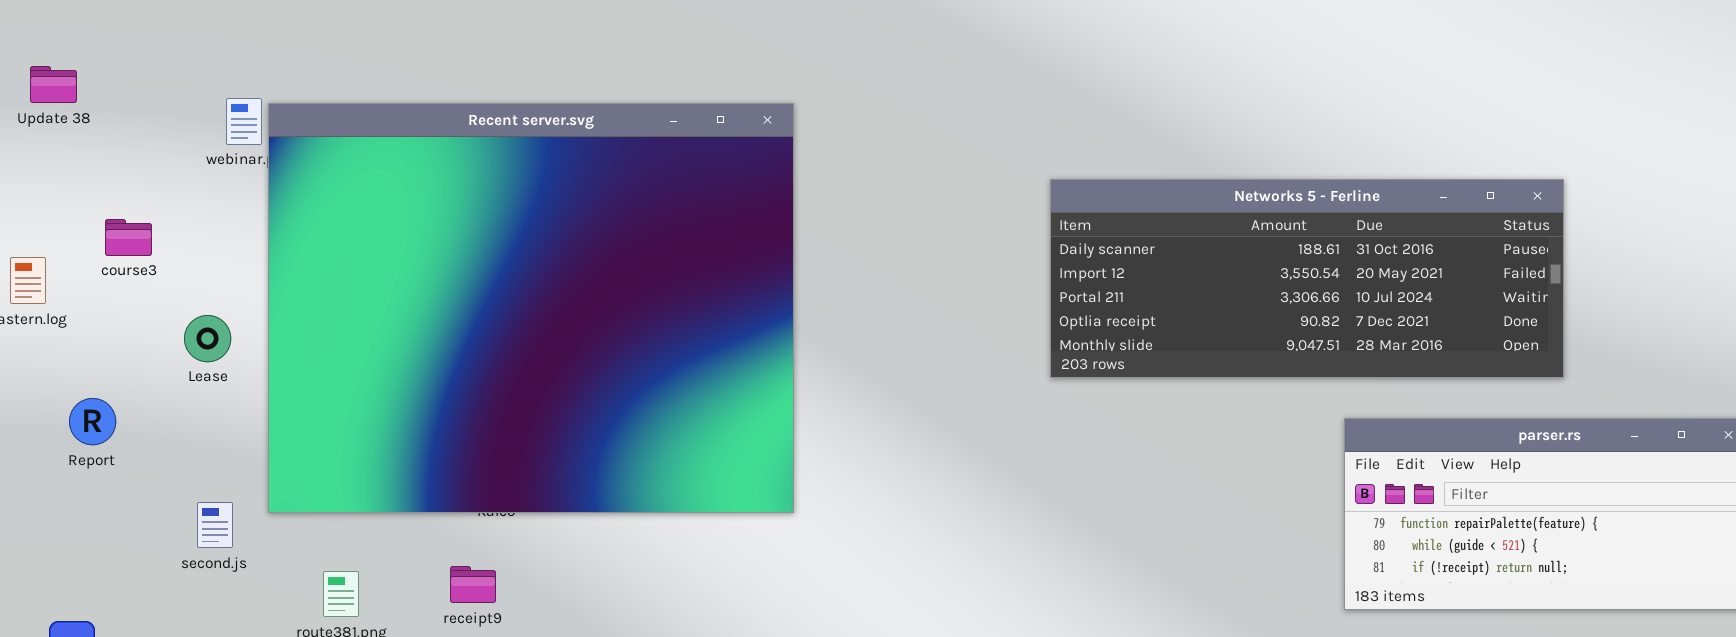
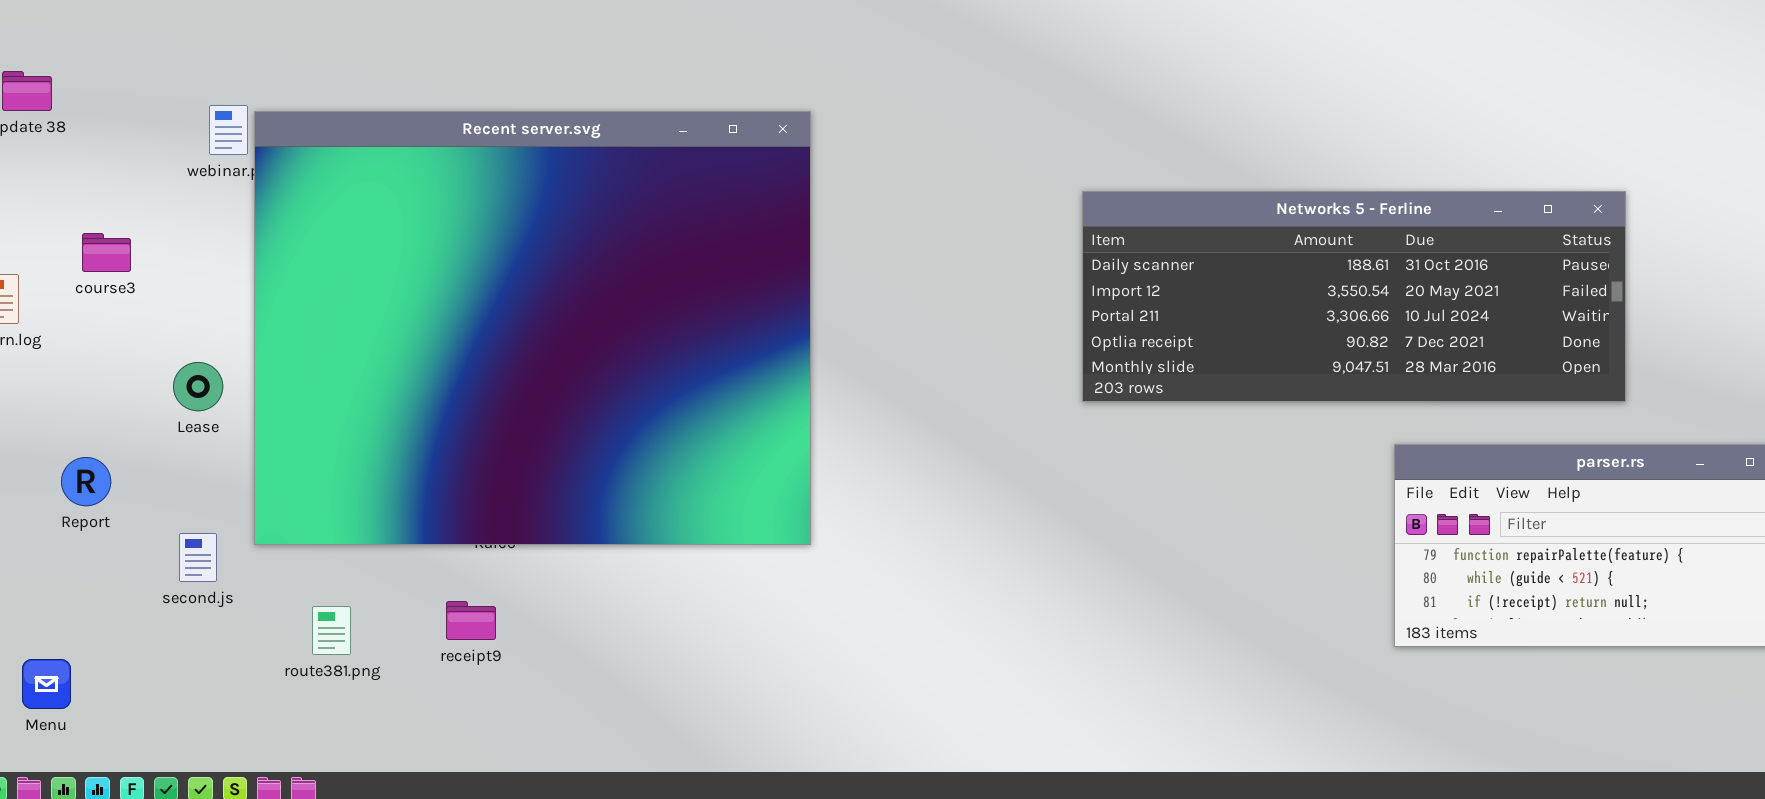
Lease: [184,315,231,362] -> [173,362,223,411], moved
Report: [69,398,116,445] -> [61,457,111,506], moved

